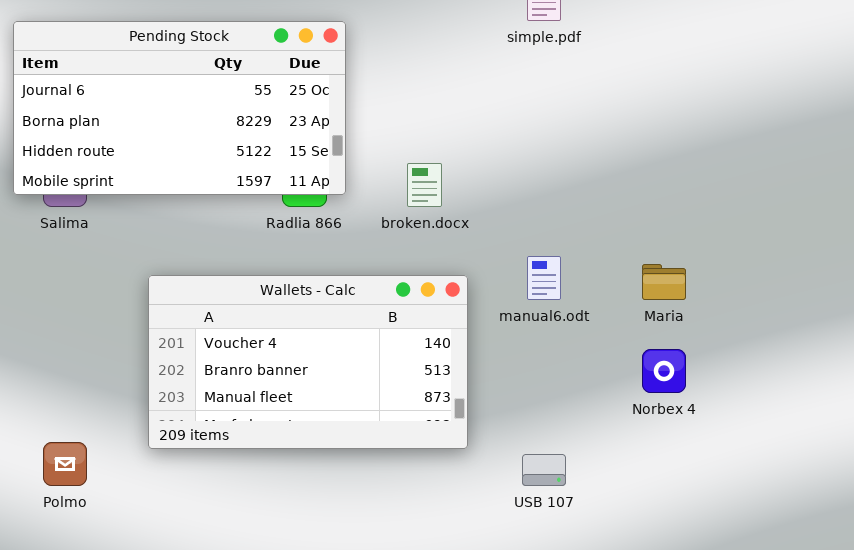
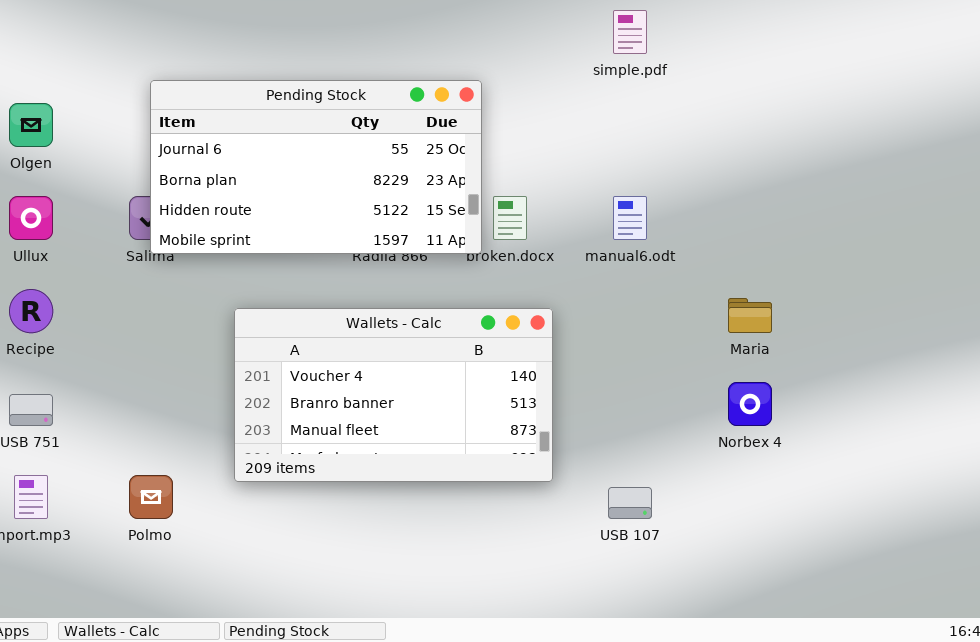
Pending Stock: [13,21,346,195] -> [150,80,482,254], moved
manual6.odt: [527,256,561,300] -> [613,196,647,240], moved

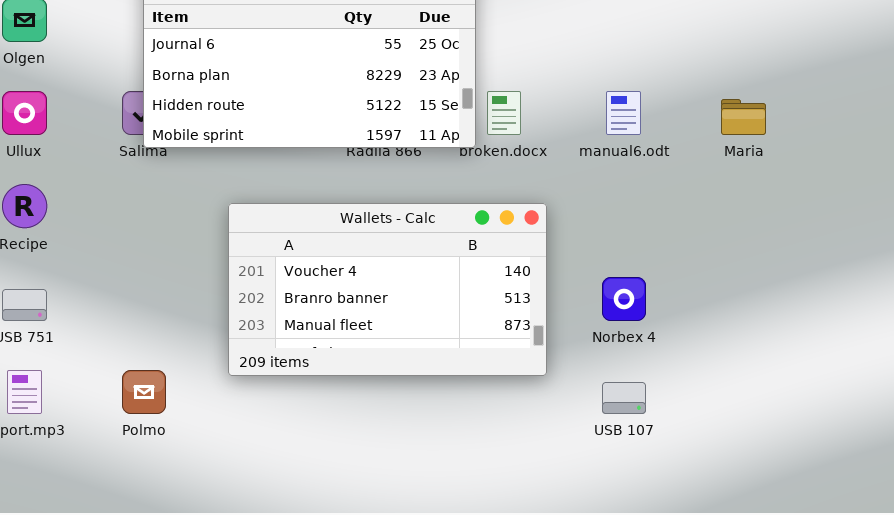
Maria: [728,298,772,333] -> [721,99,766,135], moved
Norbex 4: [728,382,772,426] -> [602,277,646,321], moved

